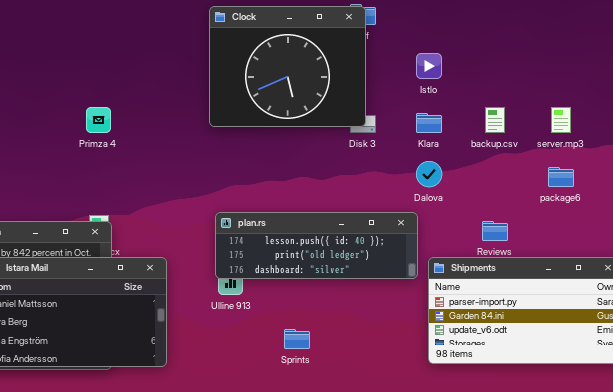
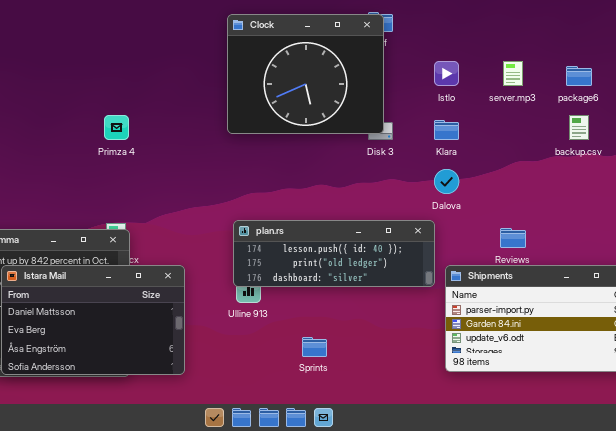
backup.csv: [485,107,505,133] -> [569,115,589,140], moved
server.mp3: [551,107,571,133] -> [503,61,523,86], moved
package6: [548,167,574,187] -> [566,66,592,86], moved

